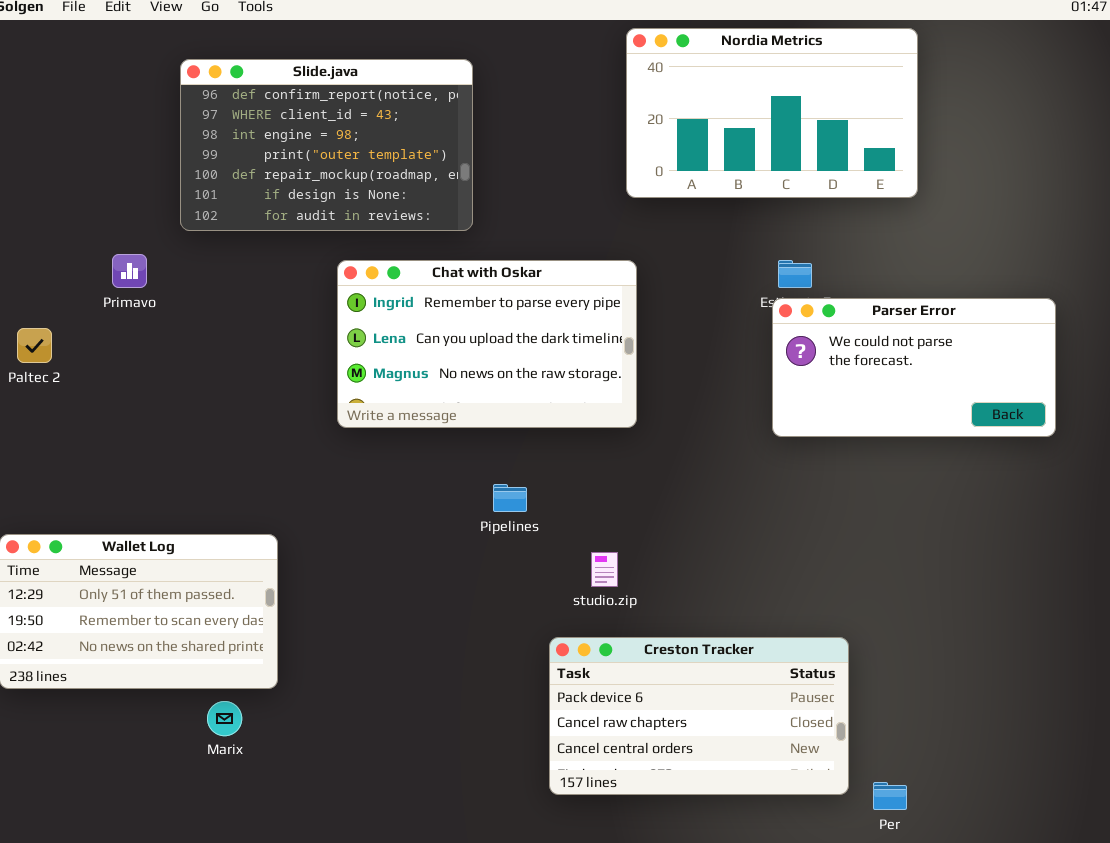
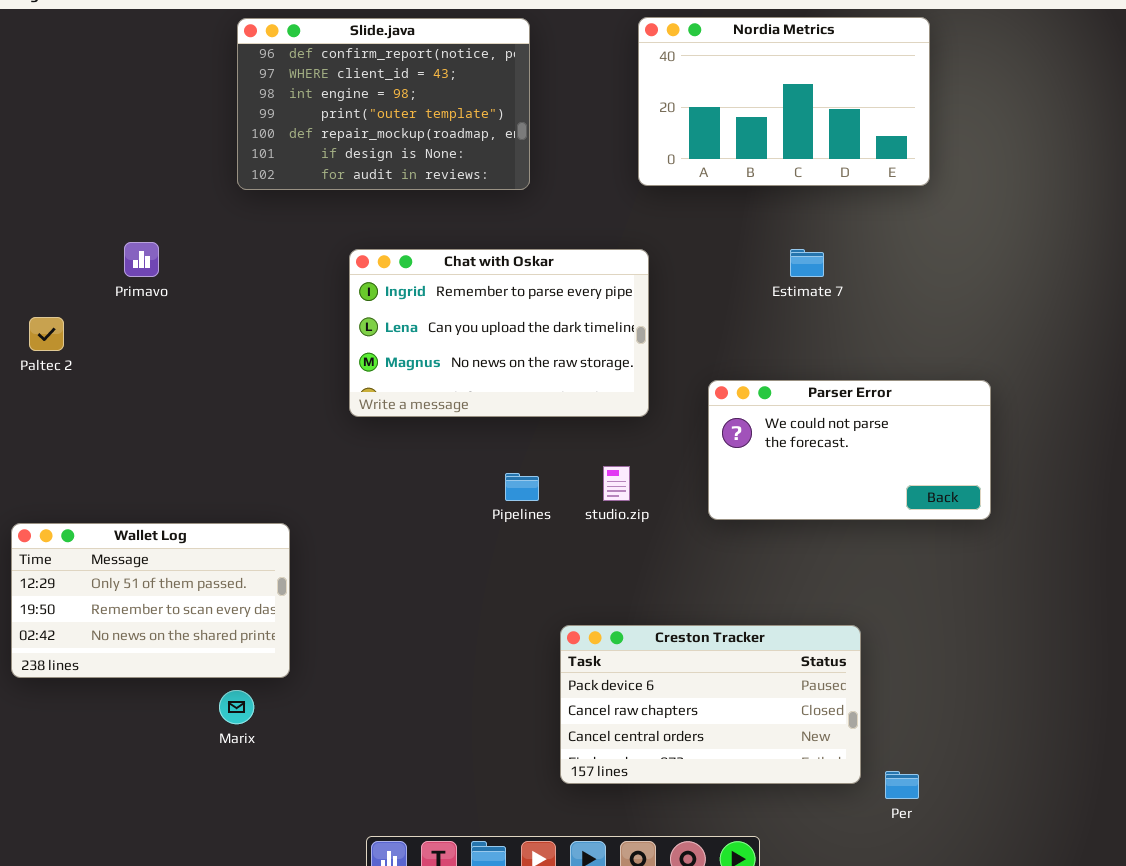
Slide.java: [180,59,473,231] -> [237,18,530,190], moved
Parser Error: [772,298,1056,437] -> [708,380,991,520], moved
studio.zip: [591,552,618,587] -> [603,466,630,501], moved

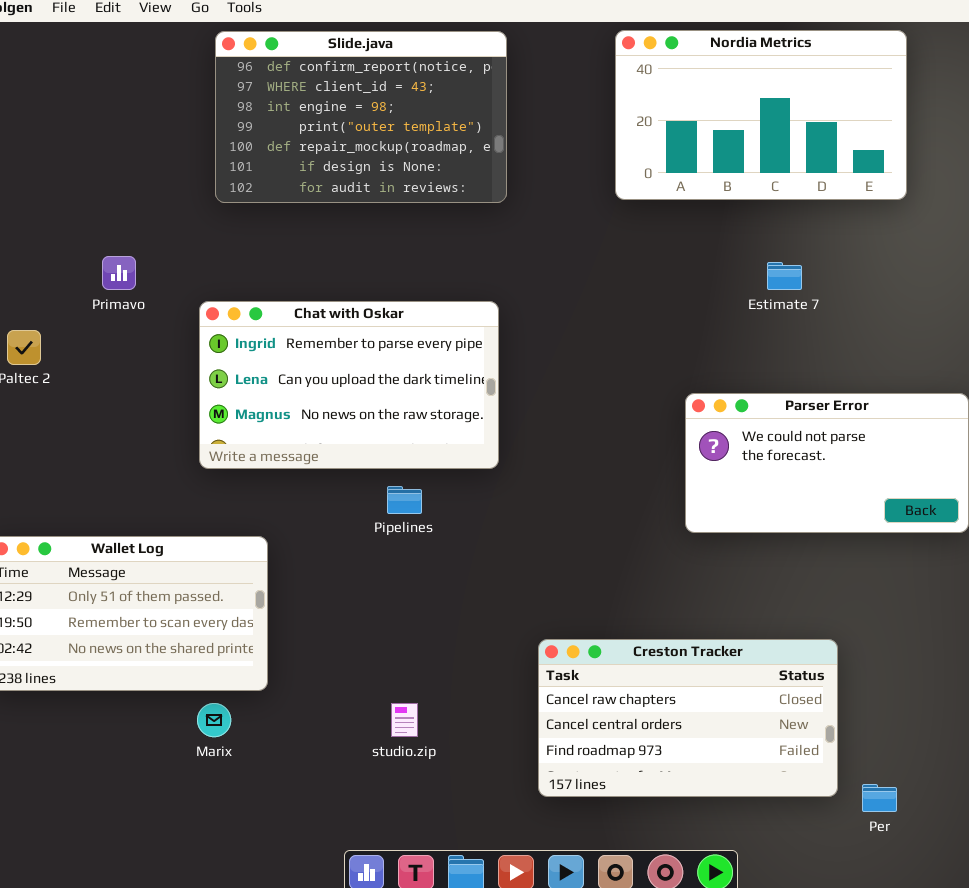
Chat with Oskar: [349,249,649,417] -> [199,301,499,469], moved
studio.zip: [603,466,630,501] -> [391,703,418,737], moved
Pipelines: [505,473,539,501] -> [387,486,422,514], moved
Creston Tracker: [560,625,861,784] -> [538,639,838,797], scrolled down 1 row

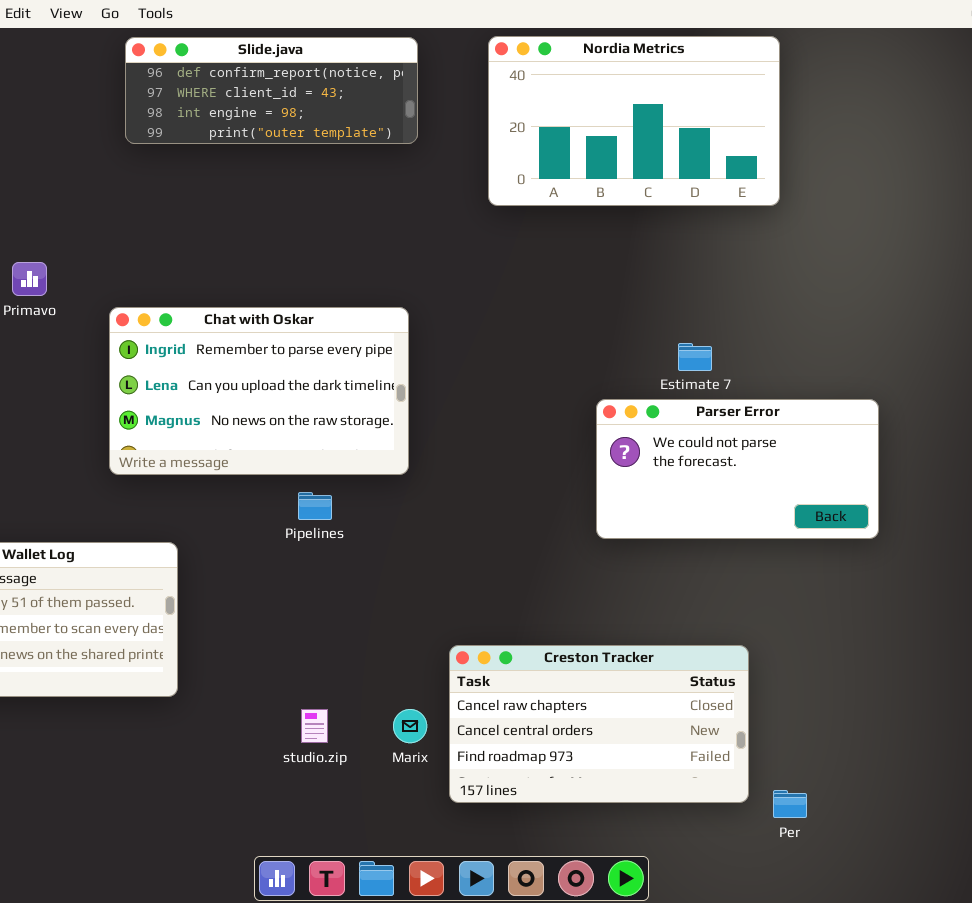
Nordia Metrics: [615,30,907,200] -> [488,36,780,206], moved
Slide.java: [215,31,507,203] -> [125,37,418,144], resized
Estimate 7: [767,262,802,290] -> [678,343,712,371], moved
Marix: [197,703,231,737] -> [393,709,427,743], moved

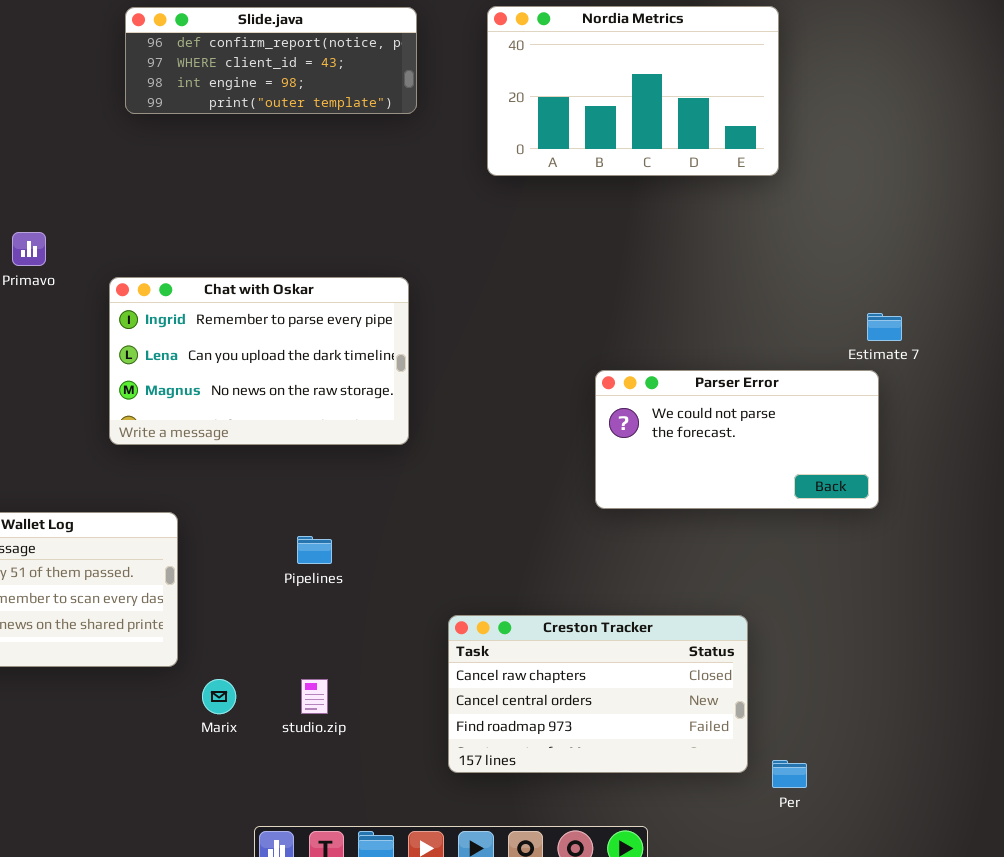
Estimate 7: [678,343,712,371] -> [867,313,902,341], moved
Pipelines: [298,492,332,520] -> [297,536,332,564], moved
Marix: [393,709,427,743] -> [202,679,236,714], moved

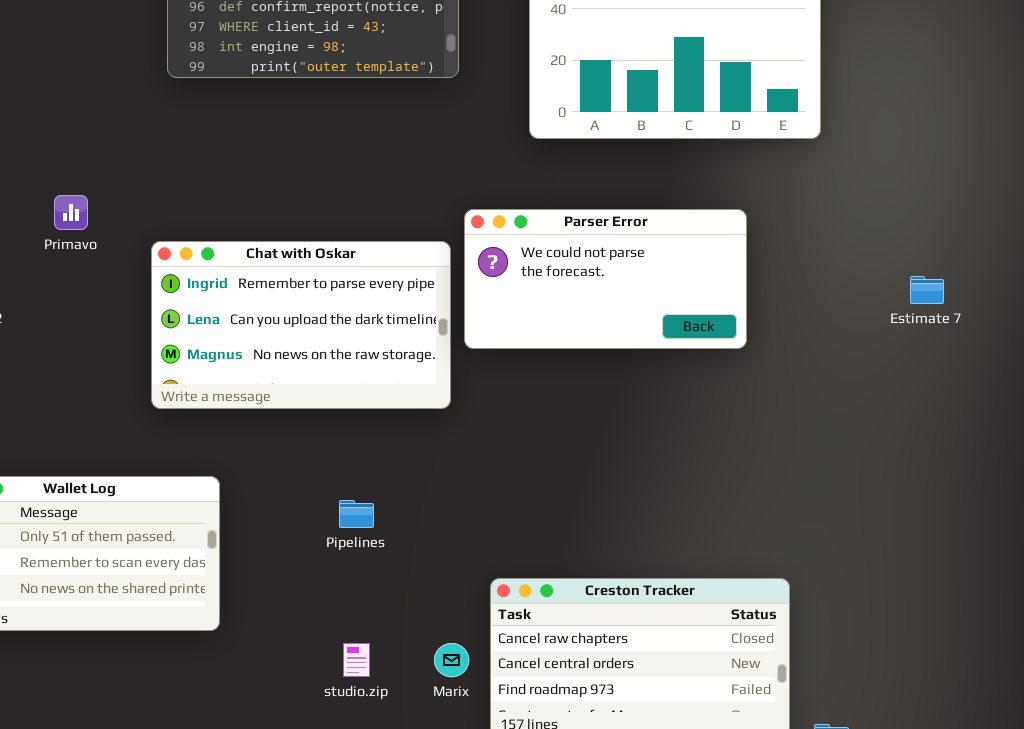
Parser Error: [595,370,879,509] -> [464,209,747,349], moved
Marix: [202,679,236,714] -> [434,643,469,677], moved

